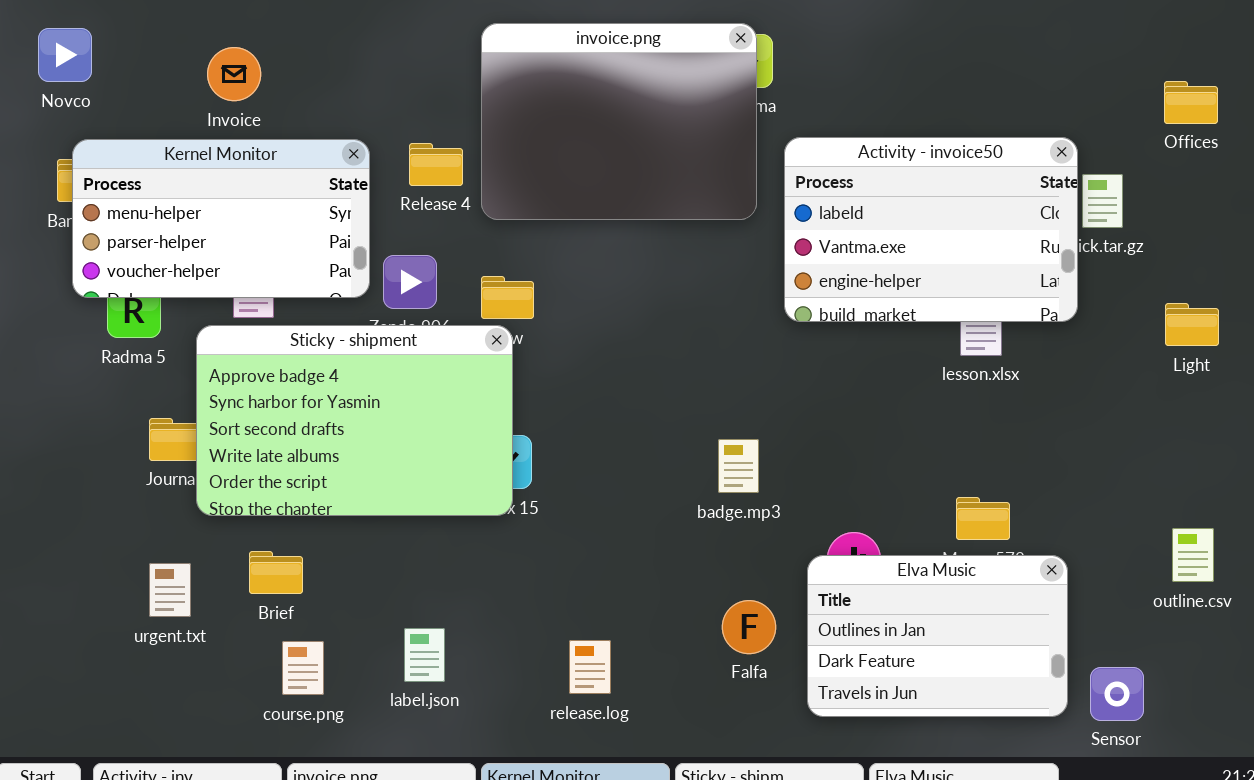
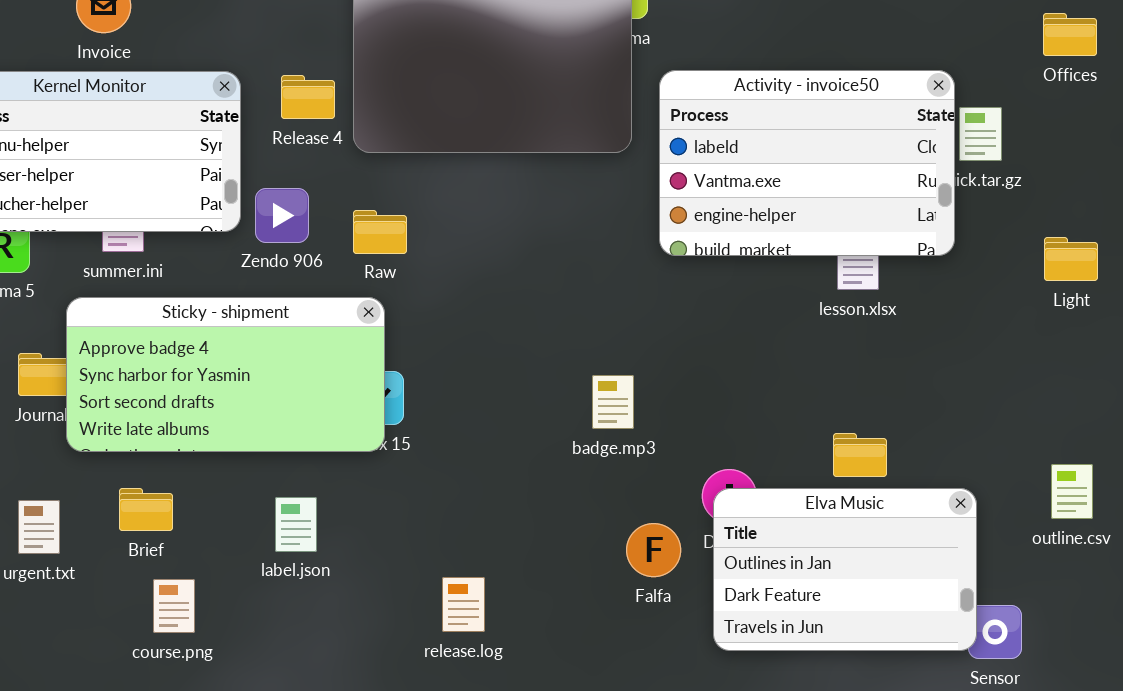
Sticky - shipment: [196,325,513,516] -> [66,297,385,452], resized
Elva Music: [807,555,1068,717] -> [713,488,977,651], moved
Falfa: [722,600,776,654] -> [626,523,681,577], moved
label.json: [404,628,445,682] -> [275,497,317,552], moved

